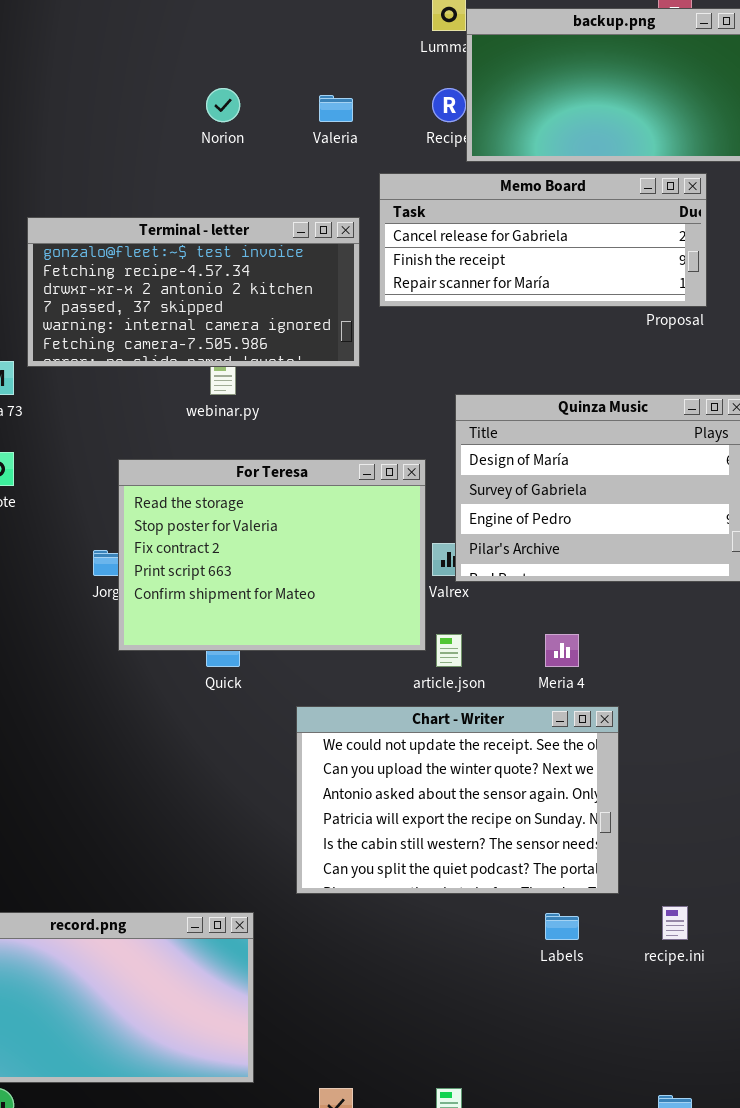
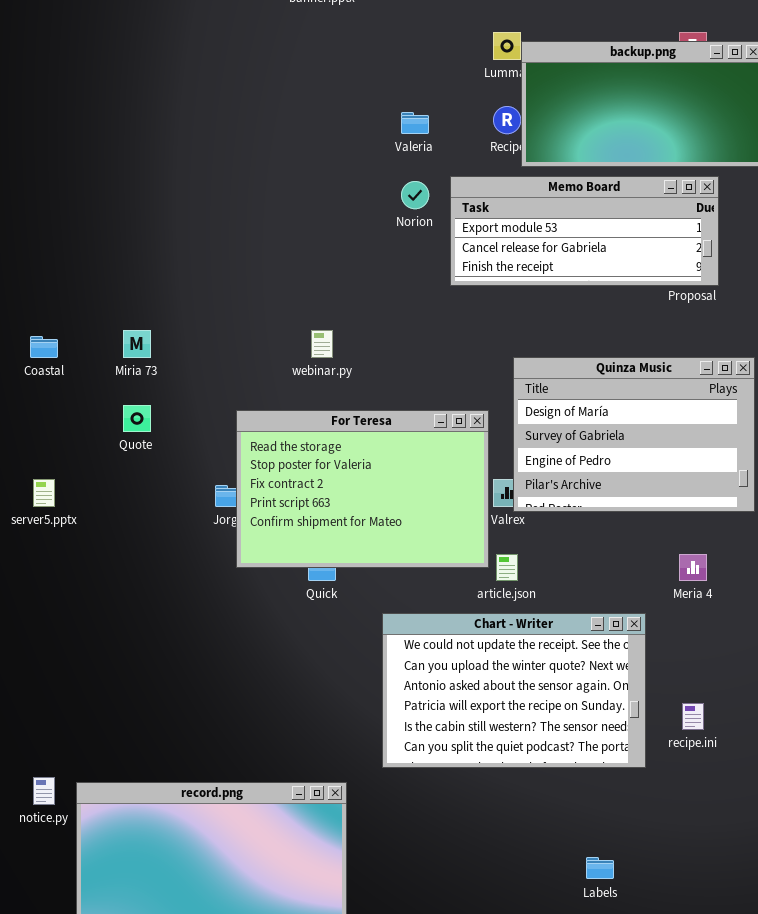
Norion: [206,88,240,122] -> [401,181,429,209], moved
Memo Board: [379,173,707,307] -> [450,176,719,286], scrolled up 1 row
Terminal - letter: [27,217,360,367] -> none, closed
Meria 4: [545,634,579,667] -> [679,554,707,581], moved
recipe.ini: [662,906,688,940] -> [682,703,704,730], moved
Labels: [545,913,579,940] -> [586,857,614,879], moved

